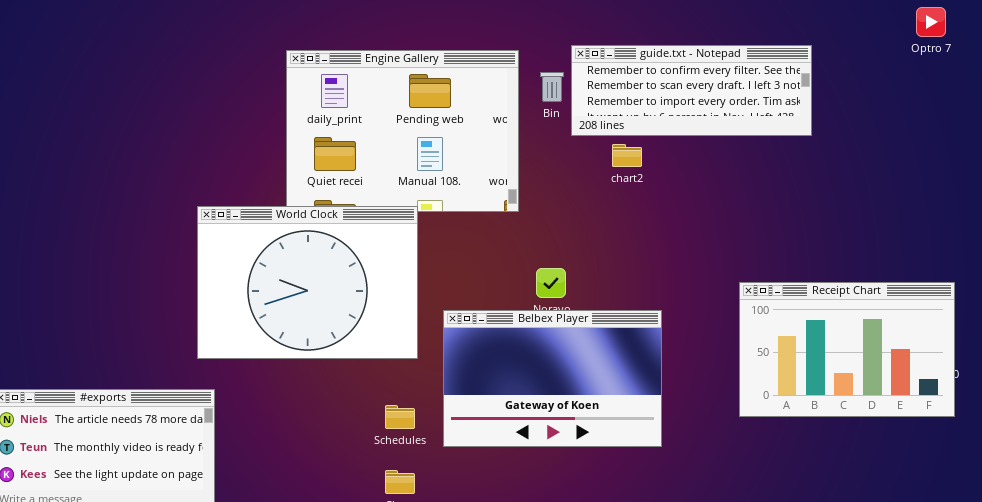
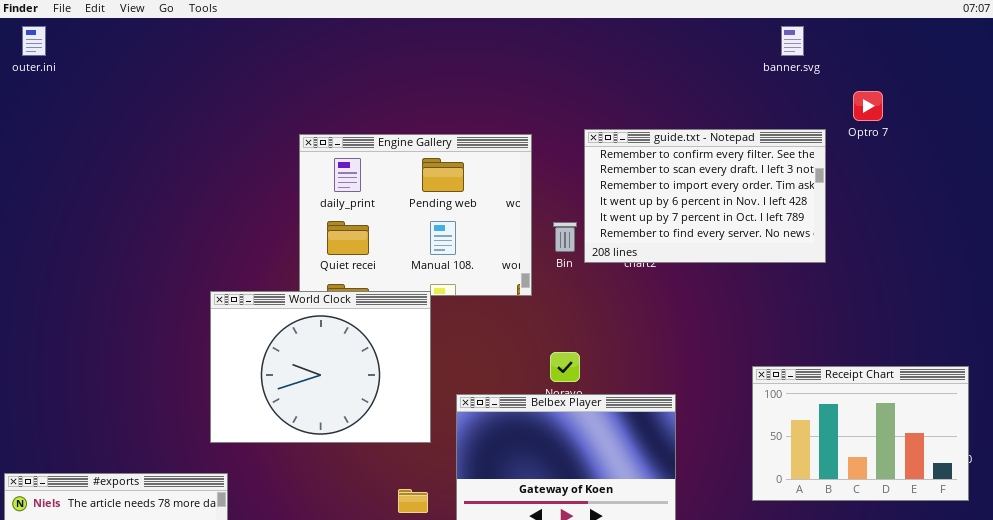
Optro 7: [916,7,946,37] -> [853,91,883,121], moved
guide.txt - Notepad: [571,45,812,136] -> [584,129,826,263], resized
Bin: [540,72,564,102] -> [553,222,577,252], moved

